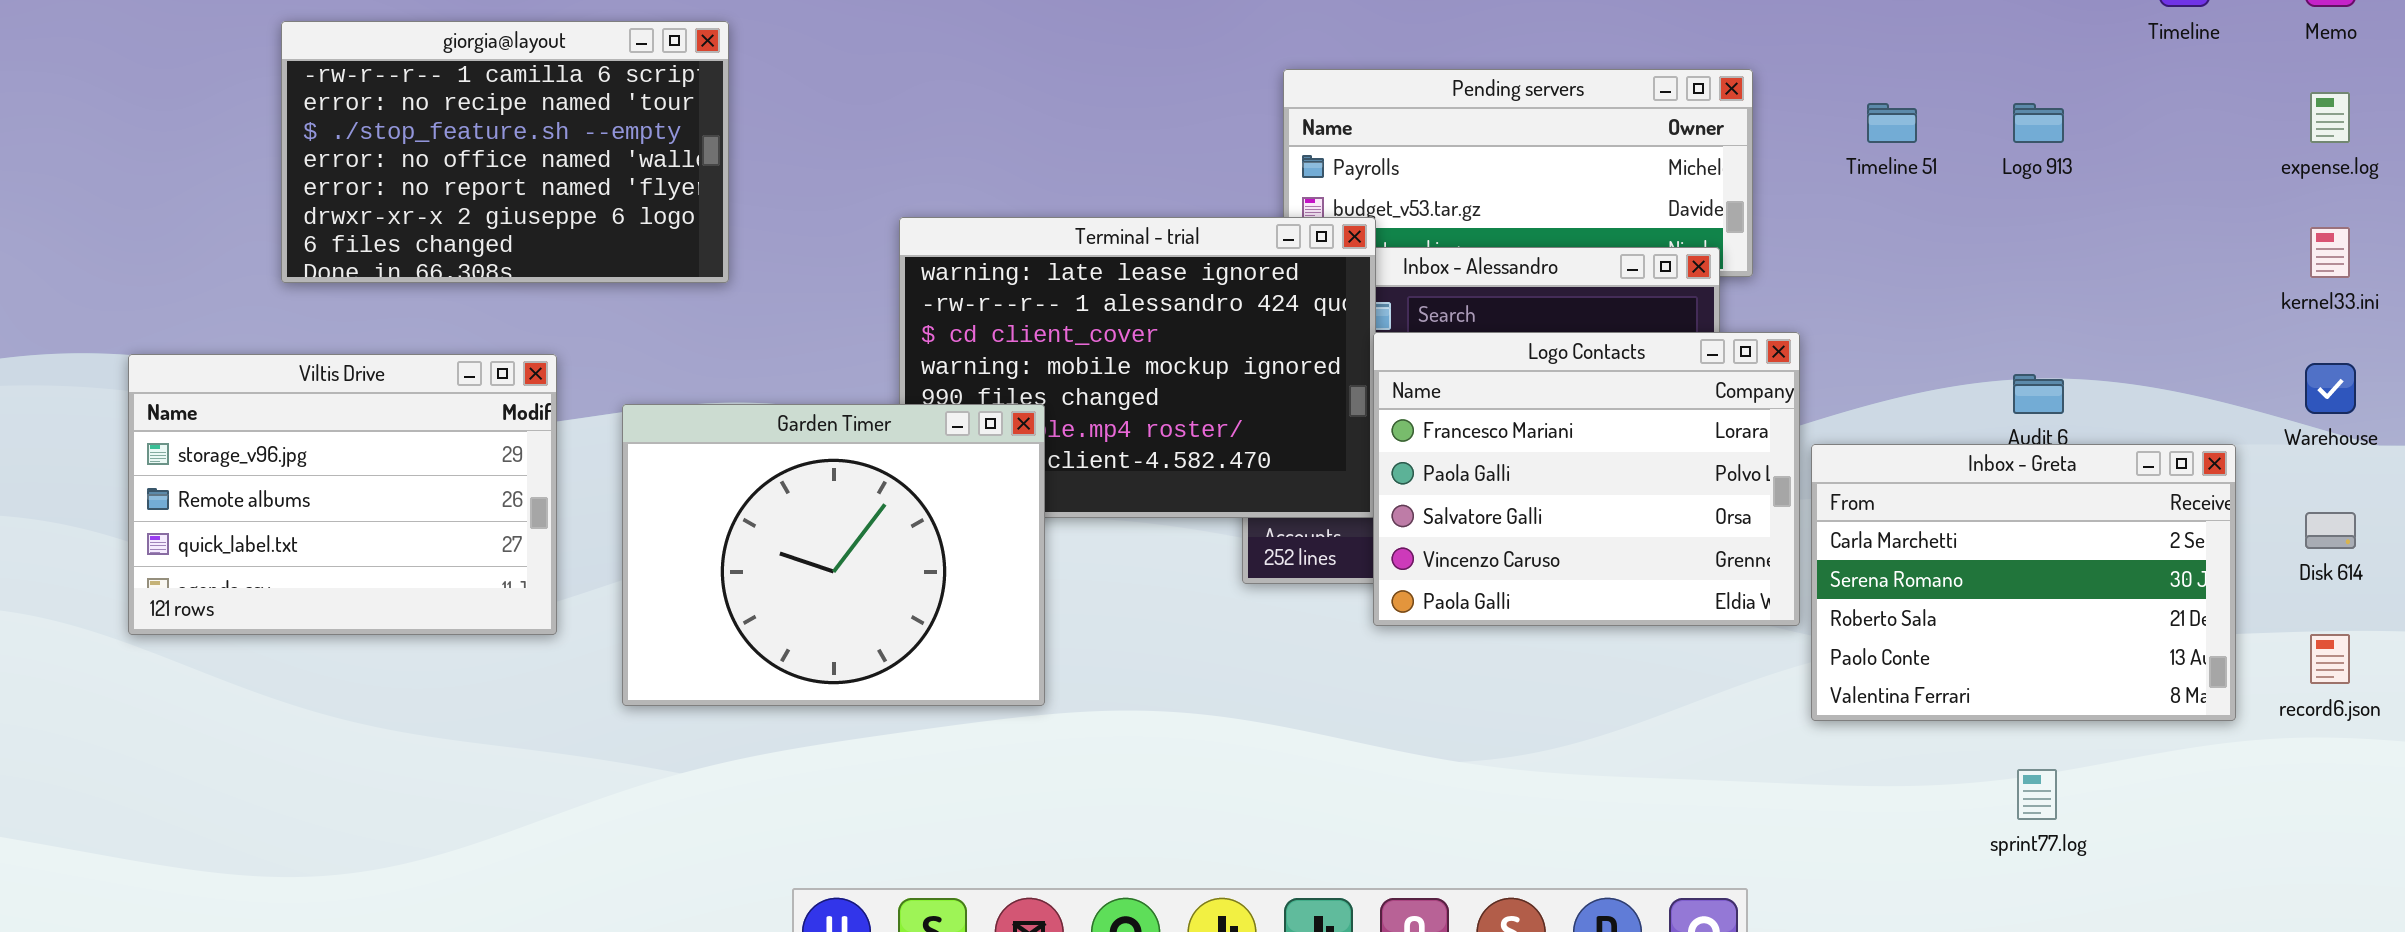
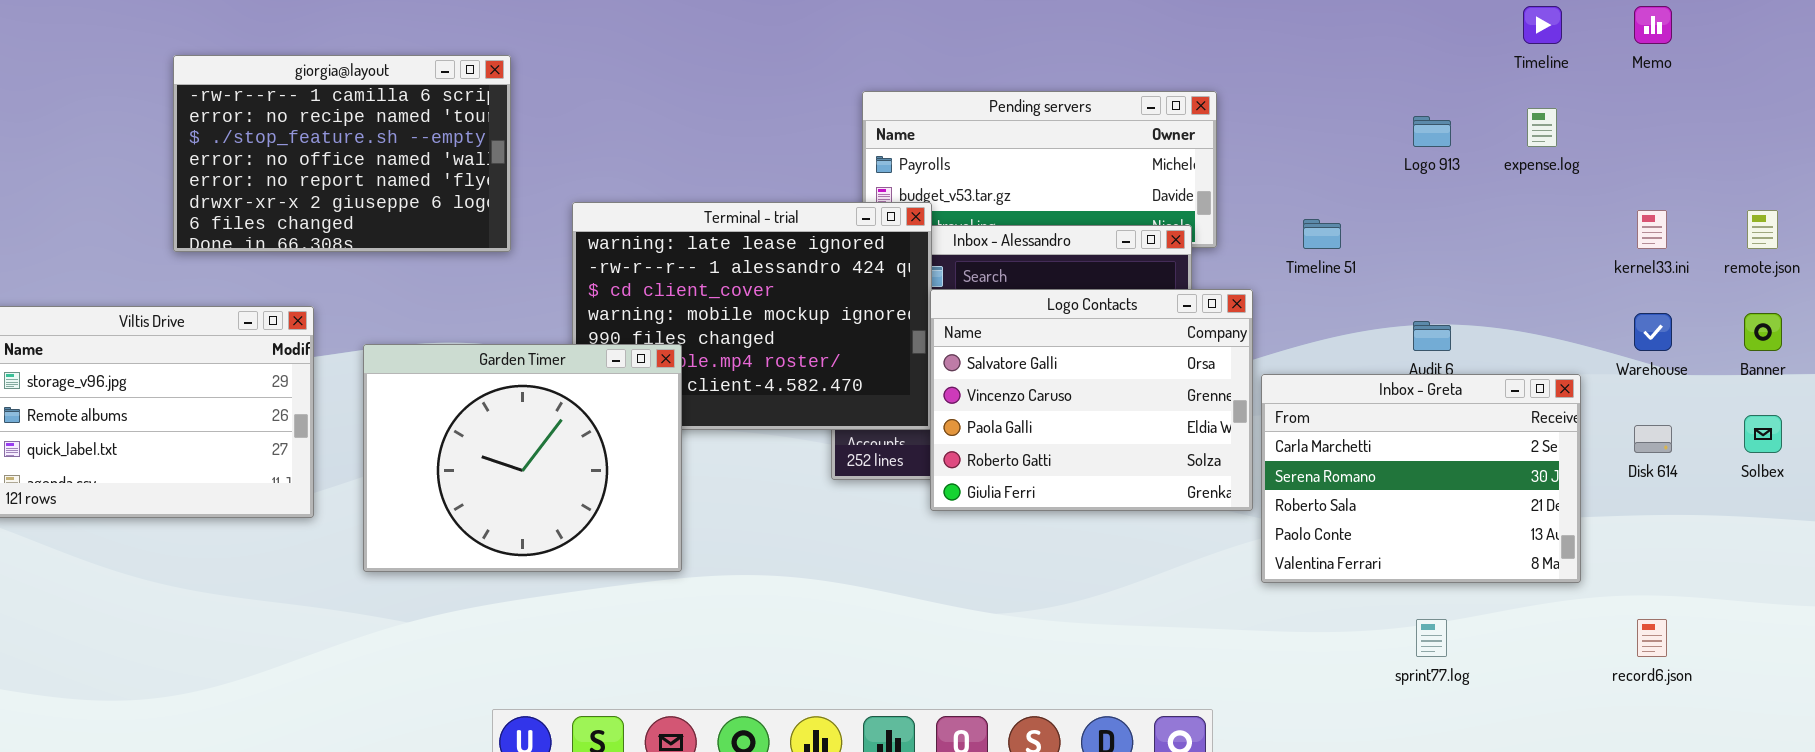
giorgia@layout: [281,21,729,283] -> [173,55,511,252], moved
expense.log: [2310,92,2350,143] -> [1527,108,1557,147], moved
Timeline 51: [1867,103,1917,143] -> [1303,219,1341,249], moved
Logo Contacts: [1373,332,1800,626] -> [930,289,1253,511], scrolled down 2 rows
record6.json: [2310,634,2350,684] -> [1637,619,1667,657], moved

